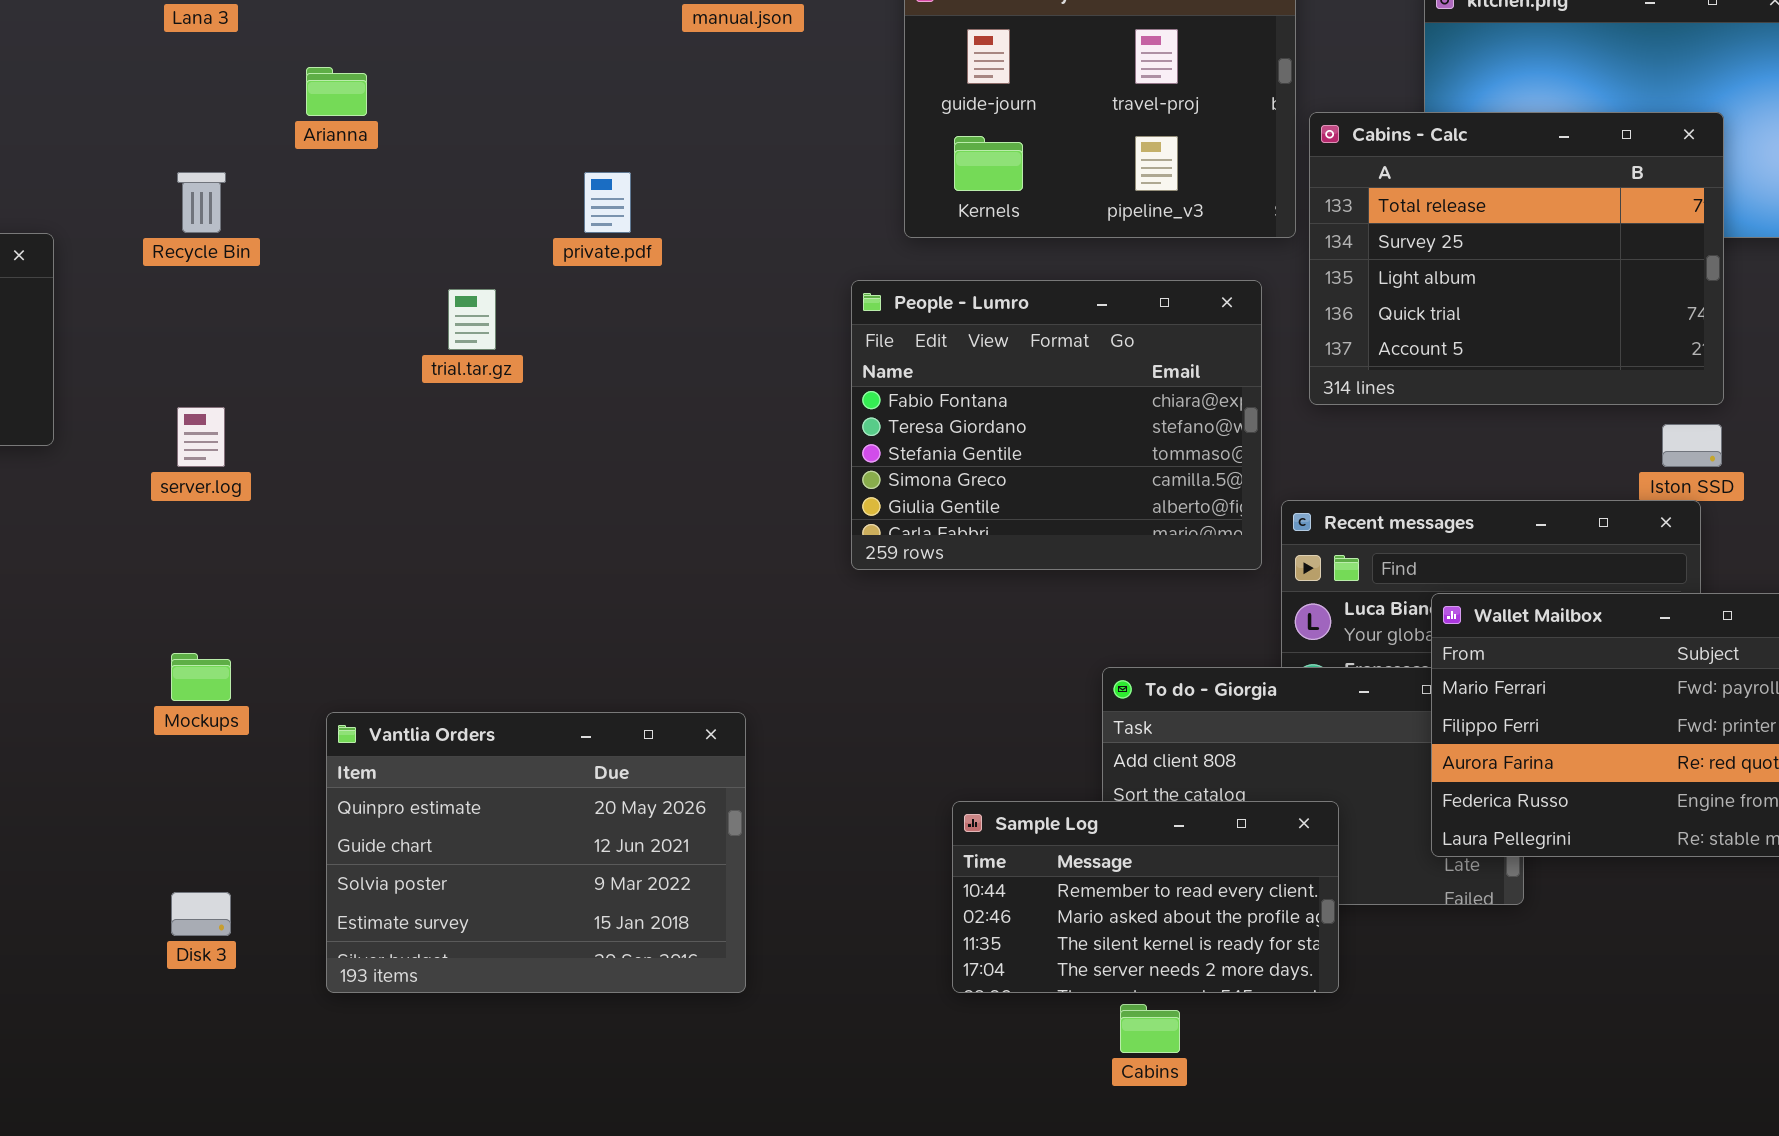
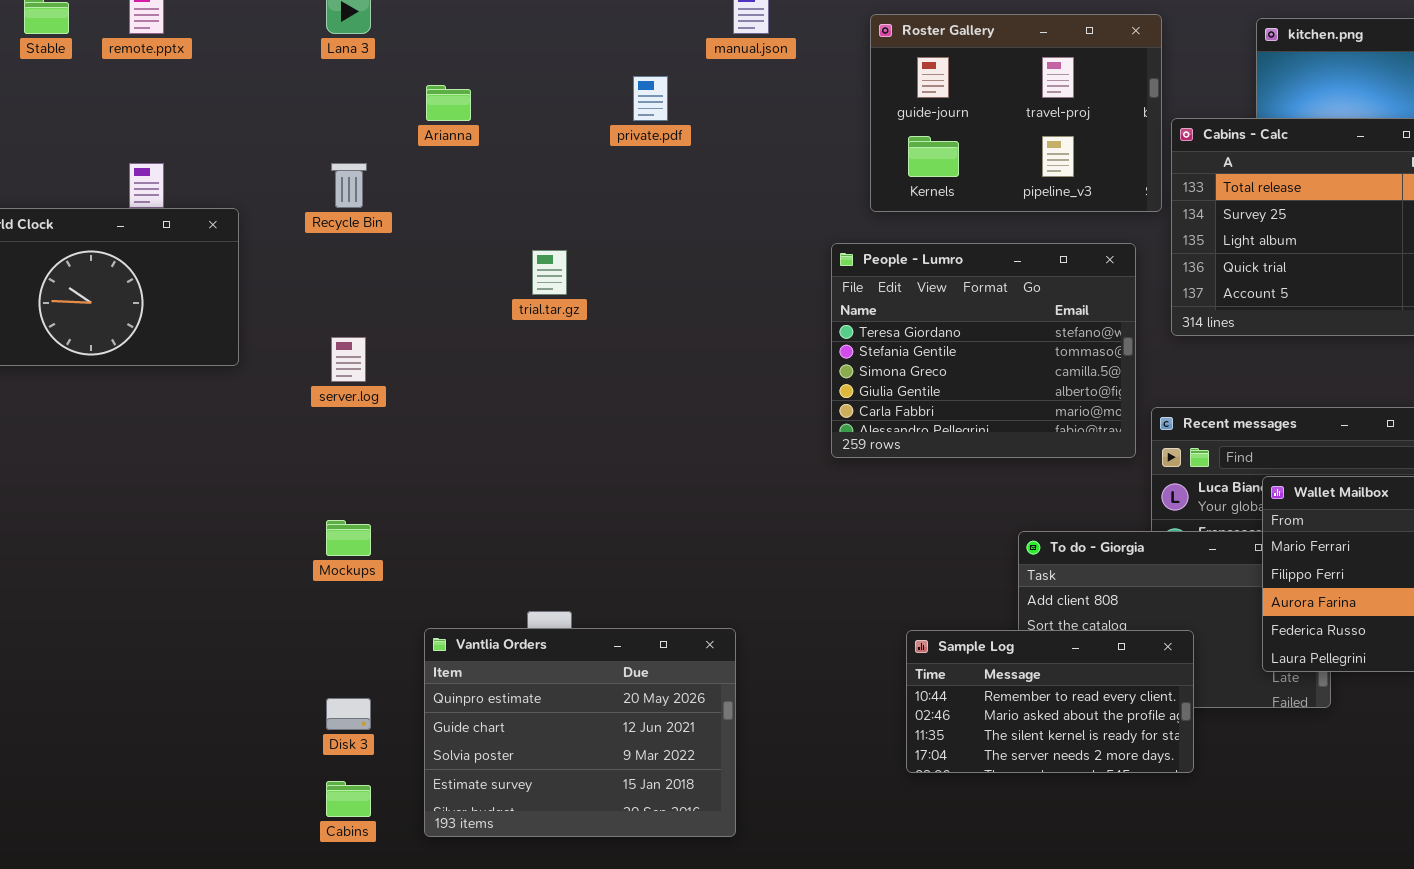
private.pdf: [584,172,631,233] -> [633,76,668,121], moved
People - Lumro: [851,280,1262,570] -> [831,243,1136,458], scrolled down 1 row
Vantlia Orders: [326,712,746,993] -> [424,628,736,837], moved
Cabins: [1120,1004,1180,1053] -> [326,781,371,817], moved

